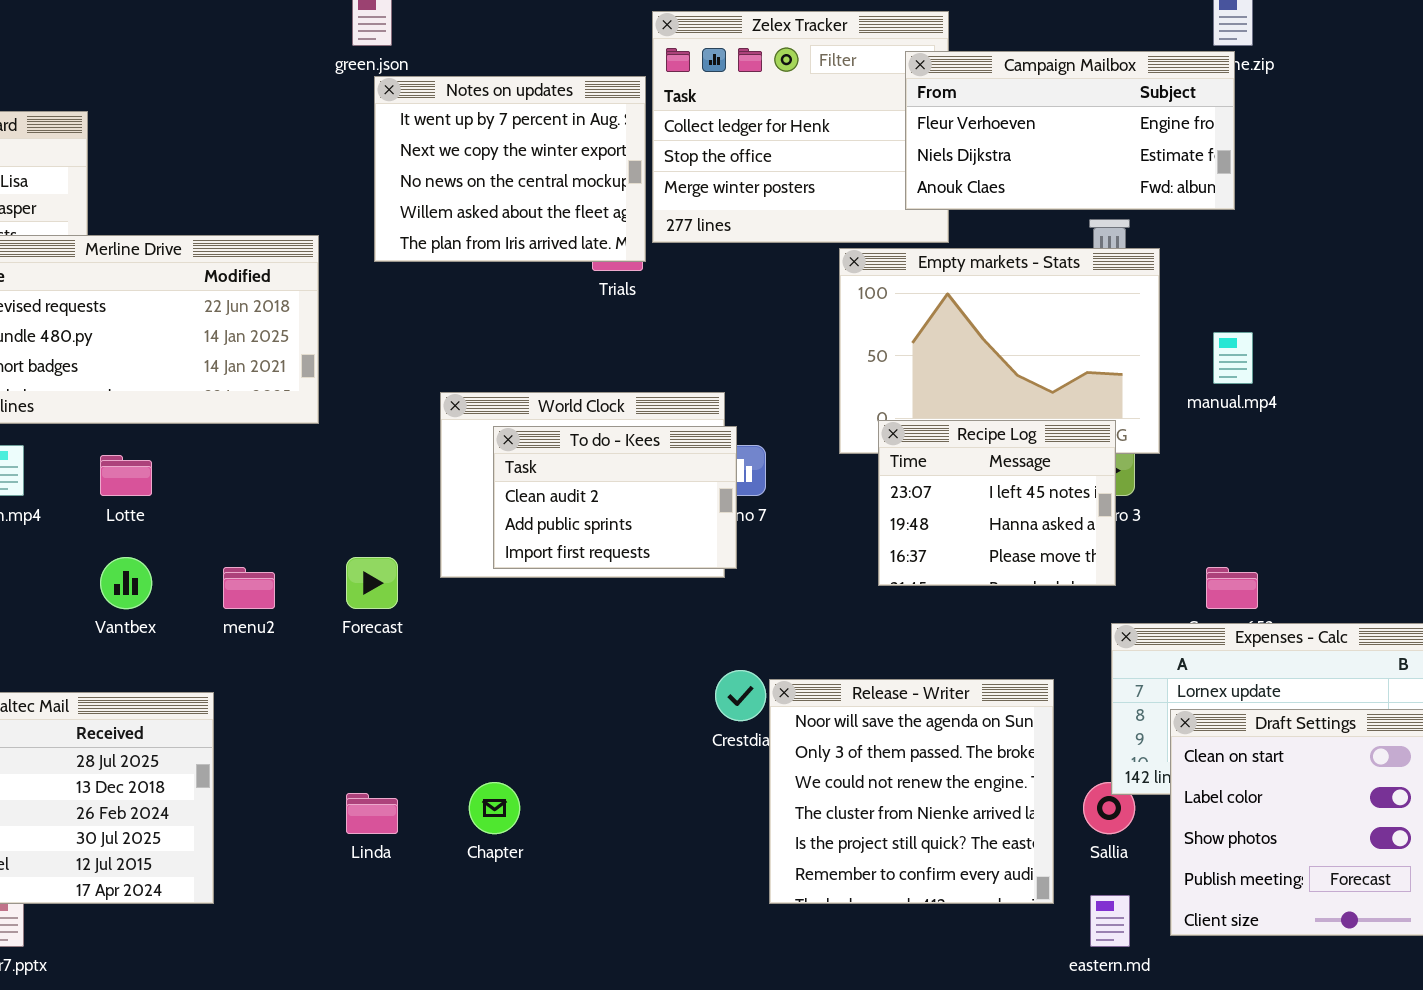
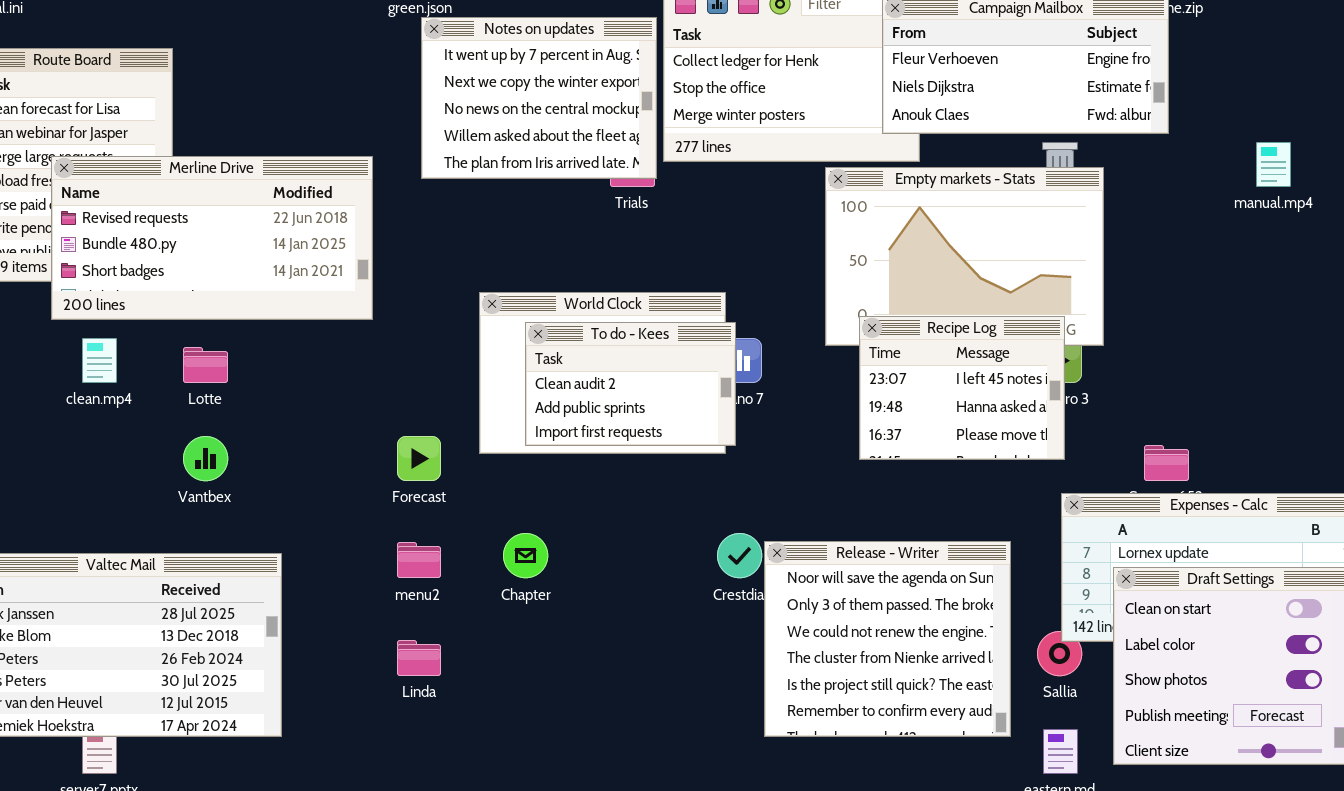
manual.mp4: [1213,332,1253,384] -> [1256,142,1291,187], moved
menu2: [223,567,275,609] -> [397,542,441,578], moved
Chapter: [469,782,520,834] -> [503,533,548,578], moved

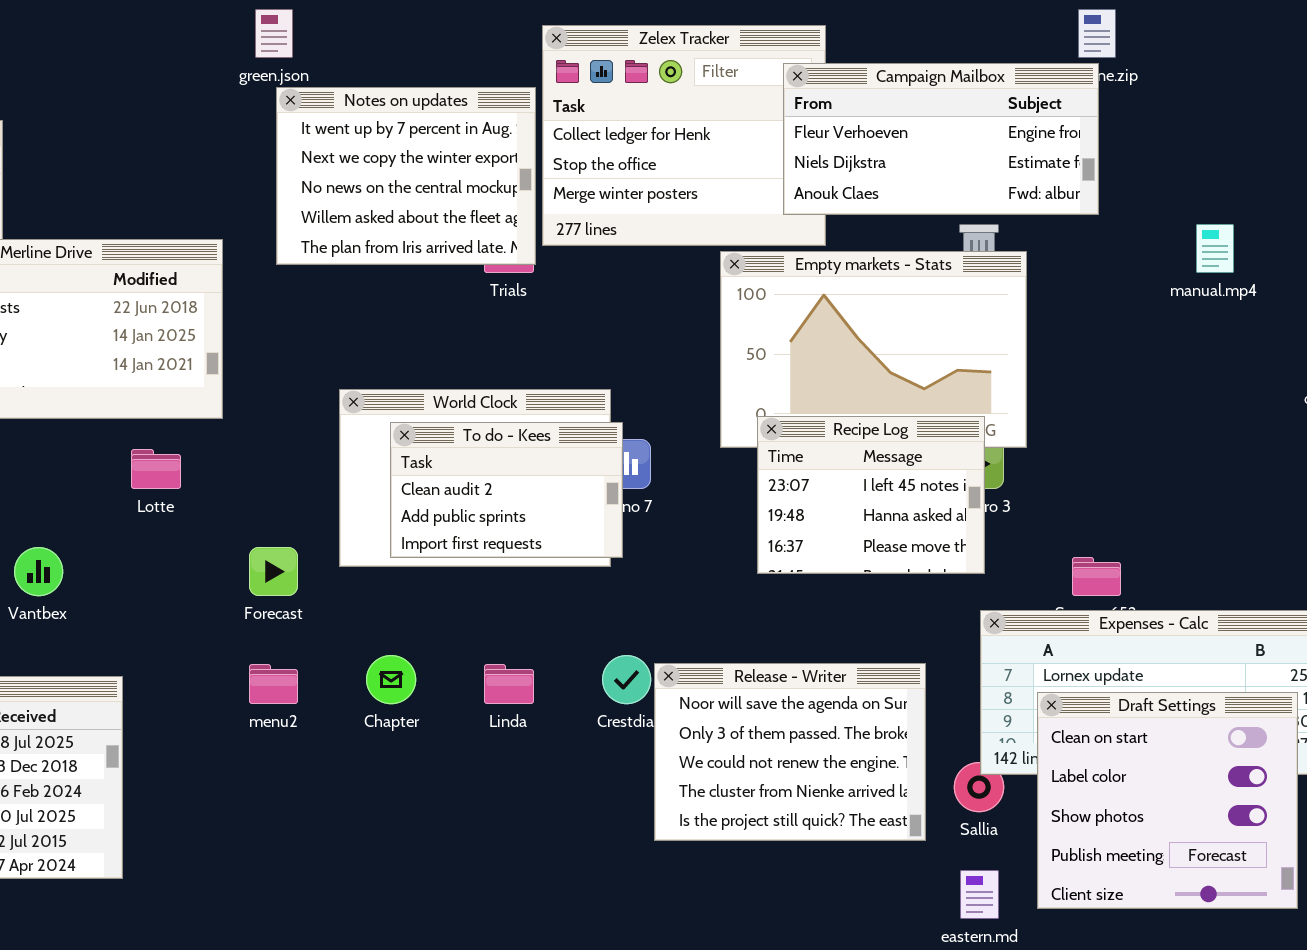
Lotte: [183,347,228,383] -> [131,449,181,489], moved
Release - Writer: [764,541,1011,737] -> [654,663,926,841], resized
Linda: [397,640,441,676] -> [484,664,534,704], moved

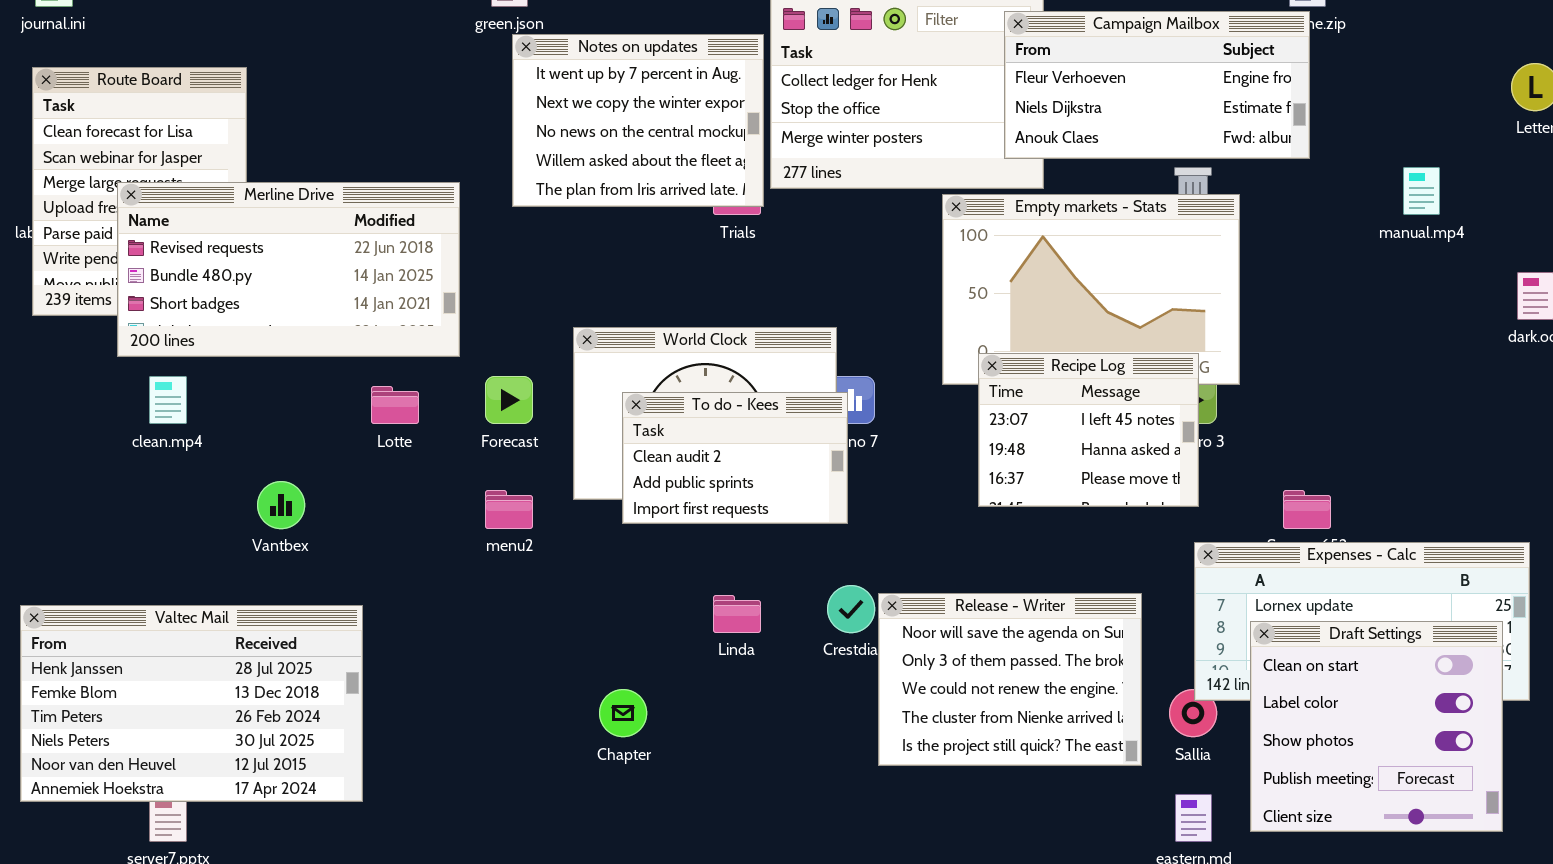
To do - Kees: [390,422,623,558] -> [622,392,848,524], moved
Forecast: [249,547,298,596] -> [485,376,533,424], moved
Chapter: [366,655,416,704] -> [599,689,647,737], moved
menu2: [249,664,298,704] -> [485,490,533,529], moved

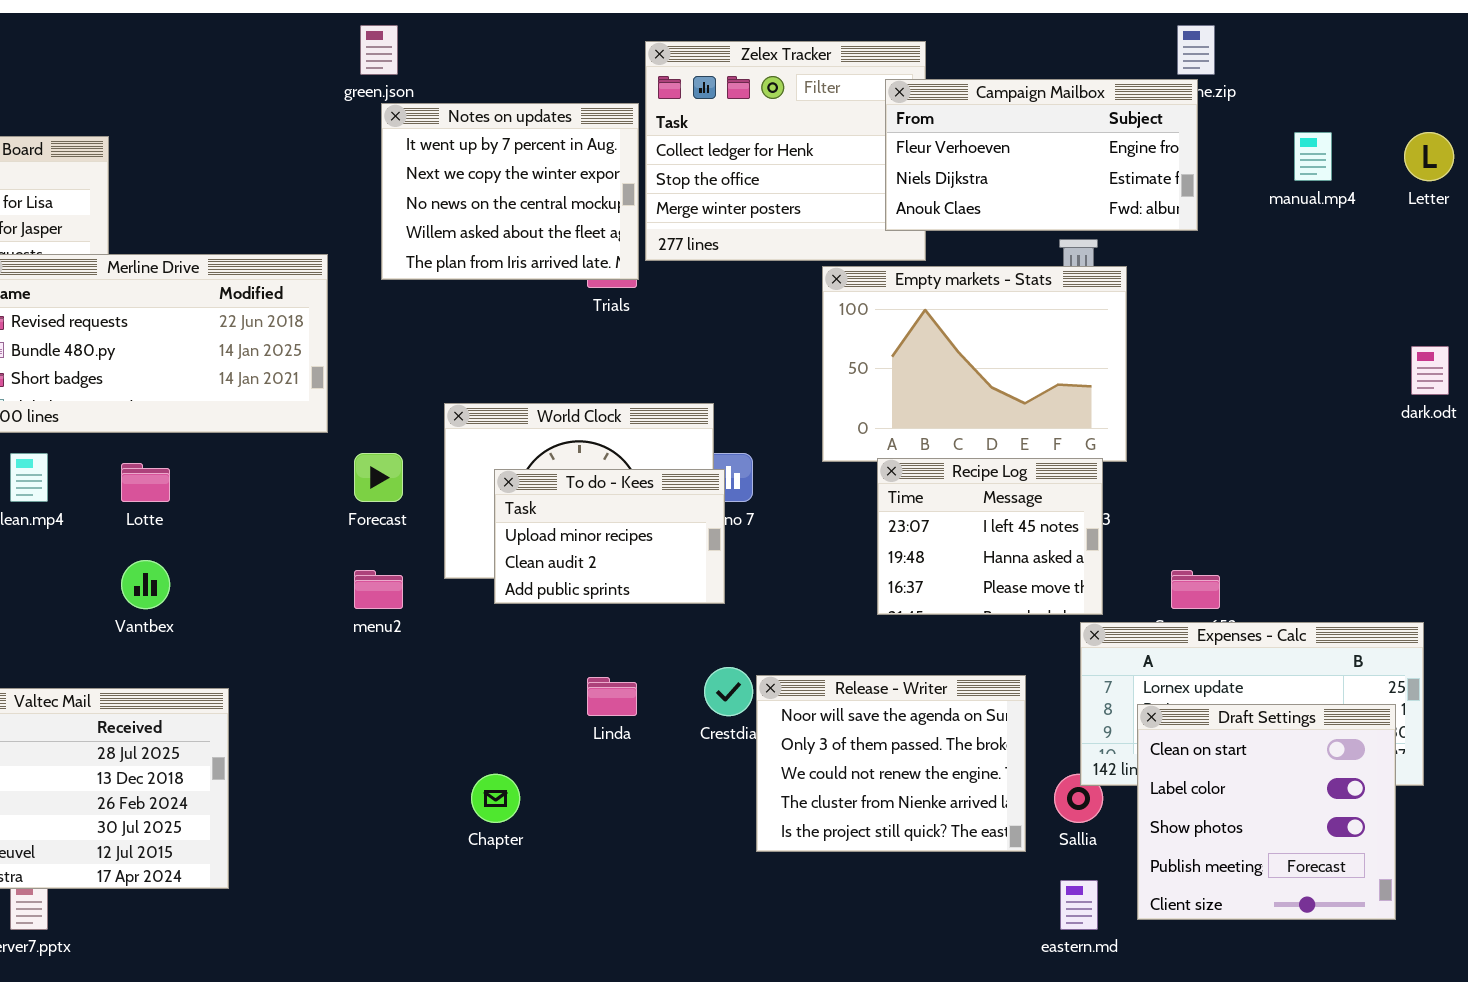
manual.mp4: [1403,167,1440,215] -> [1294,132,1332,181], moved
Recipe Log: [978,353,1199,507] -> [877,458,1103,615], moved
Lotte: [371,386,419,424] -> [121,463,170,502], moved
To do - Kees: [622,392,848,524] -> [494,469,725,604], scrolled up 1 row

